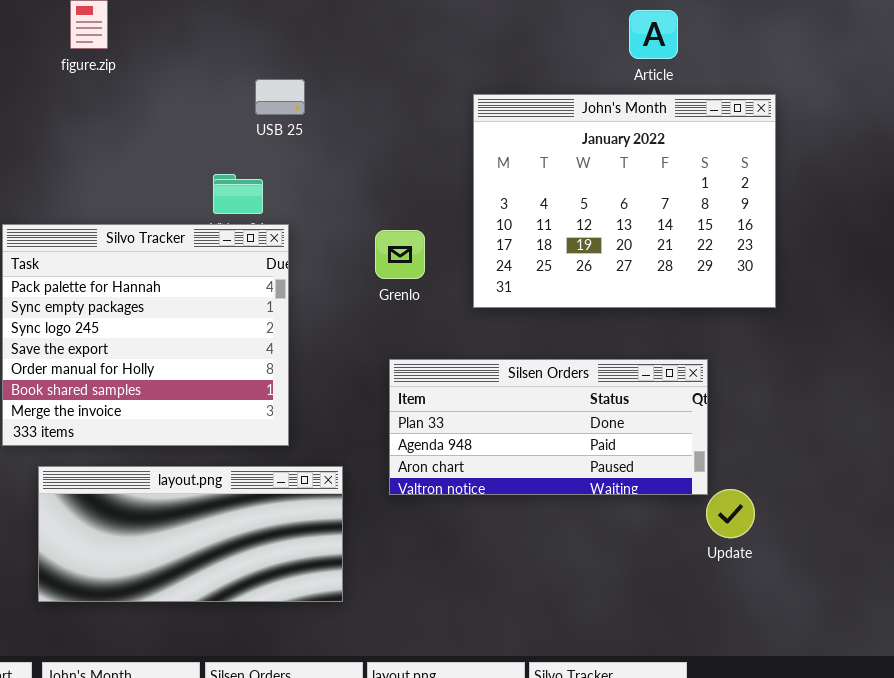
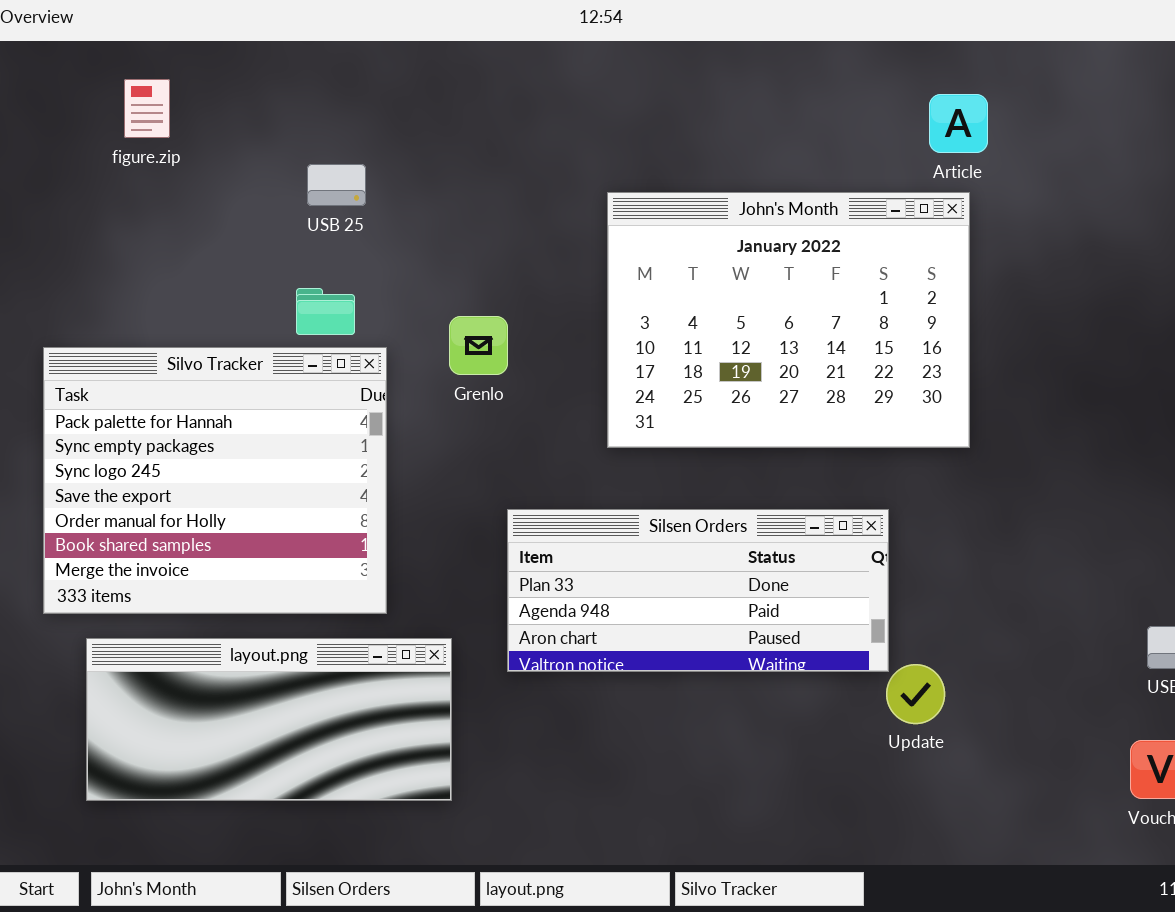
Article: [629,10,678,59] -> [929,94,988,153], moved
USB 25: [255,79,305,115] -> [307,164,366,206], moved
Grenlo: [375,230,425,279] -> [449,316,508,375], moved

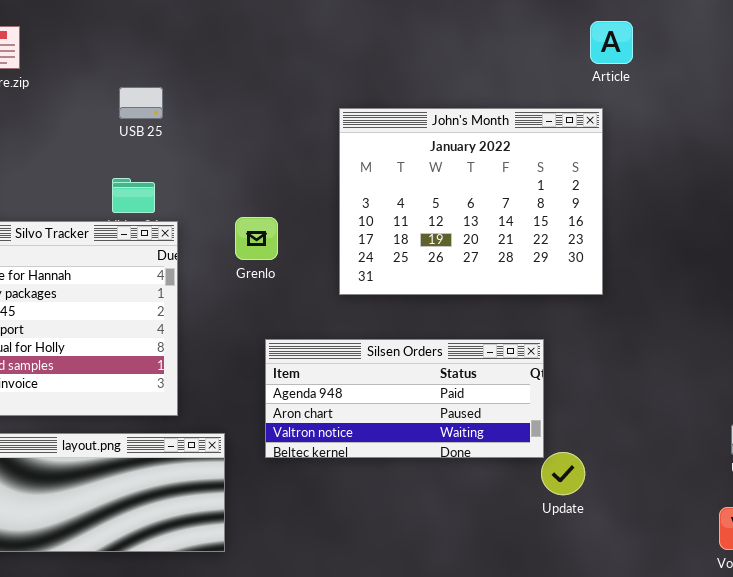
Article: [929,94,988,153] -> [590,21,633,64], moved
Grenlo: [449,316,508,375] -> [235,217,278,260], moved
Silsen Orders: [507,509,889,672] -> [265,339,544,458], scrolled down 1 row

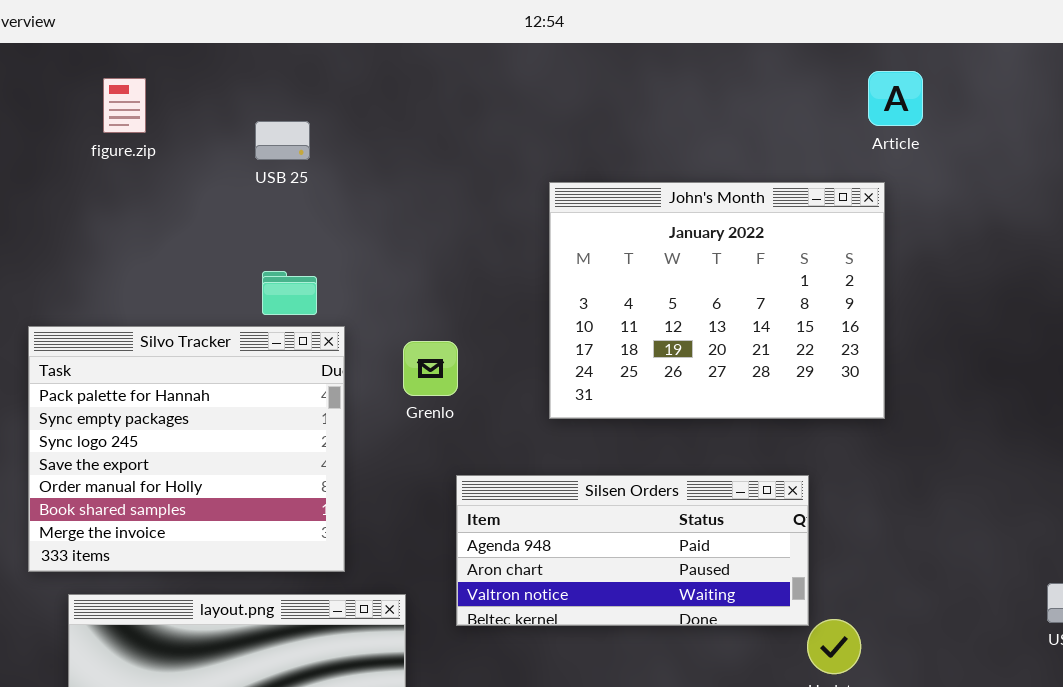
USB 25: [119,87,163,119] -> [255,121,310,160], moved
Grenlo: [235,217,278,260] -> [403,341,458,396], moved

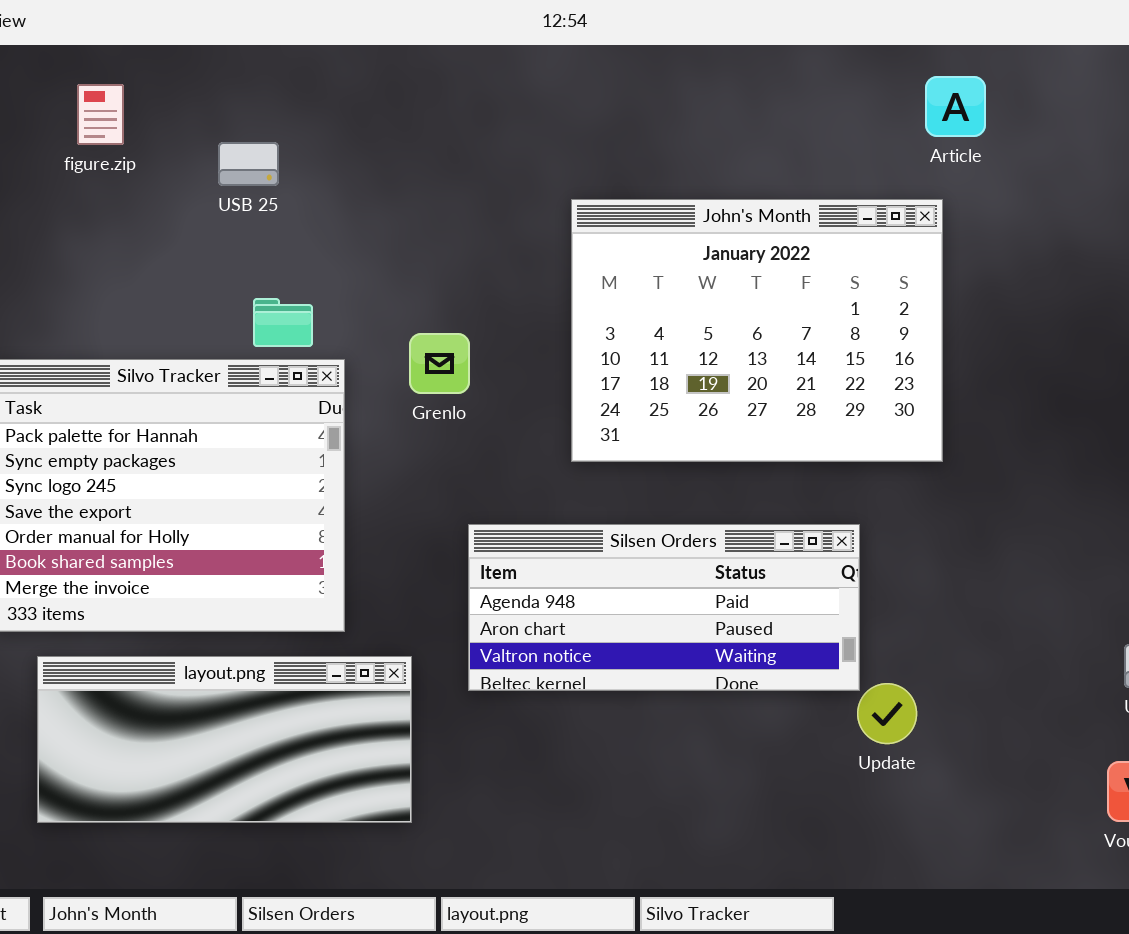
USB 25: [255,121,310,160] -> [218,142,279,186], moved
Grenlo: [403,341,458,396] -> [409,333,470,394], moved

